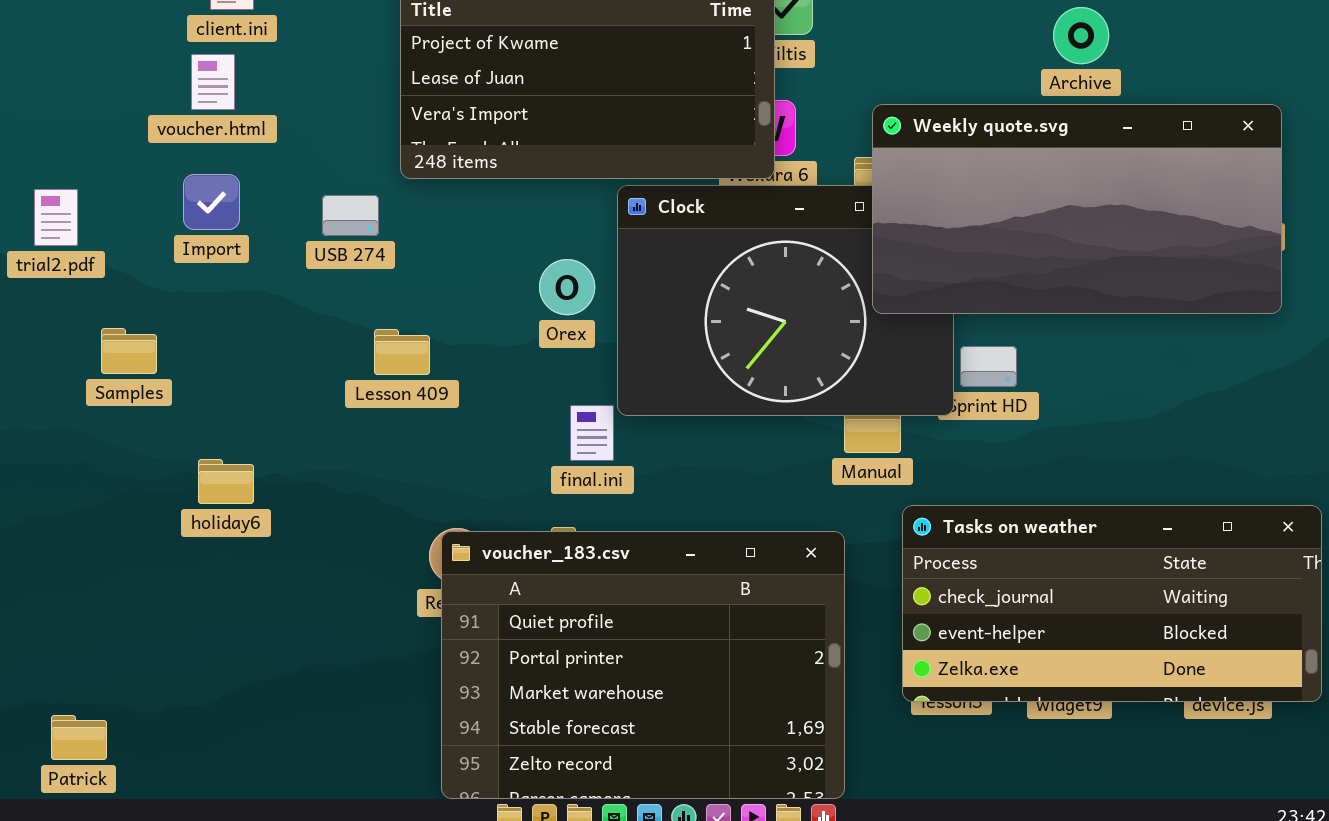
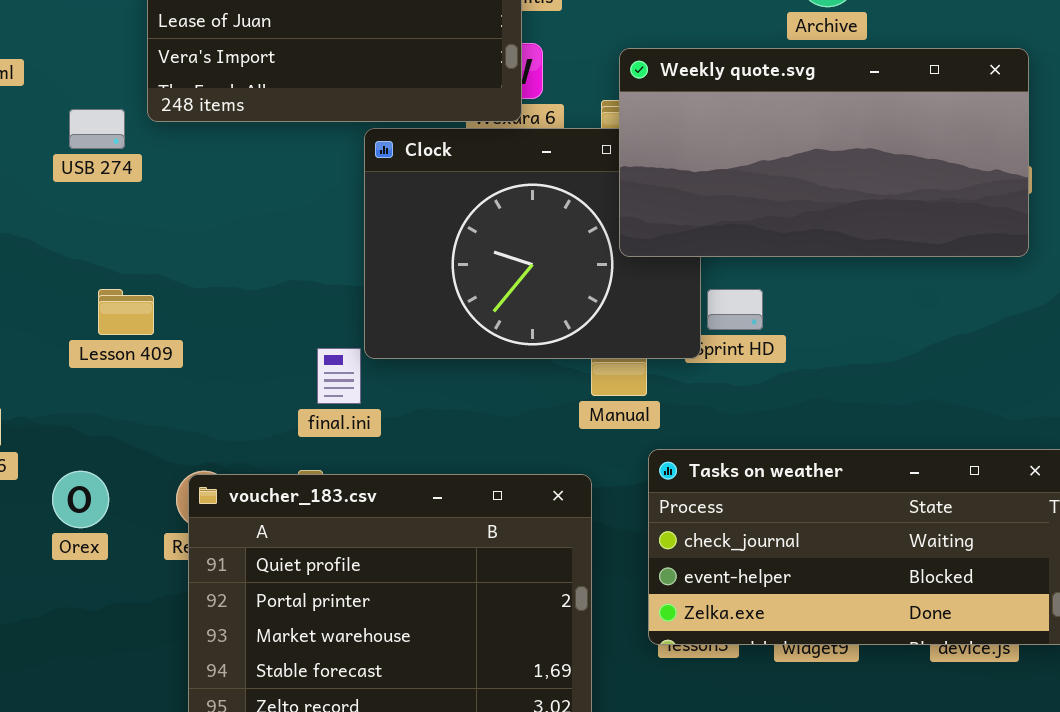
USB 274: [322,195,379,236] -> [69,109,125,149], moved
Orex: [539,259,595,315] -> [52,471,109,528], moved
Lesson 409: [374,329,430,375] -> [98,289,154,335], moved

